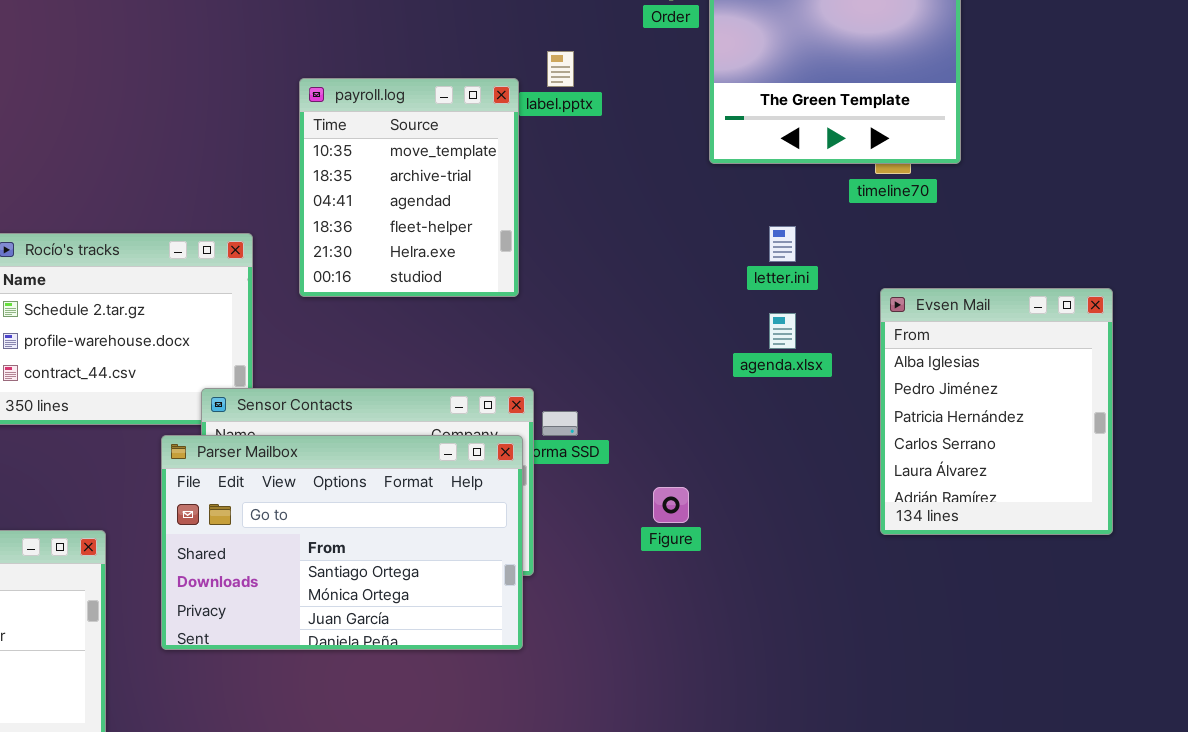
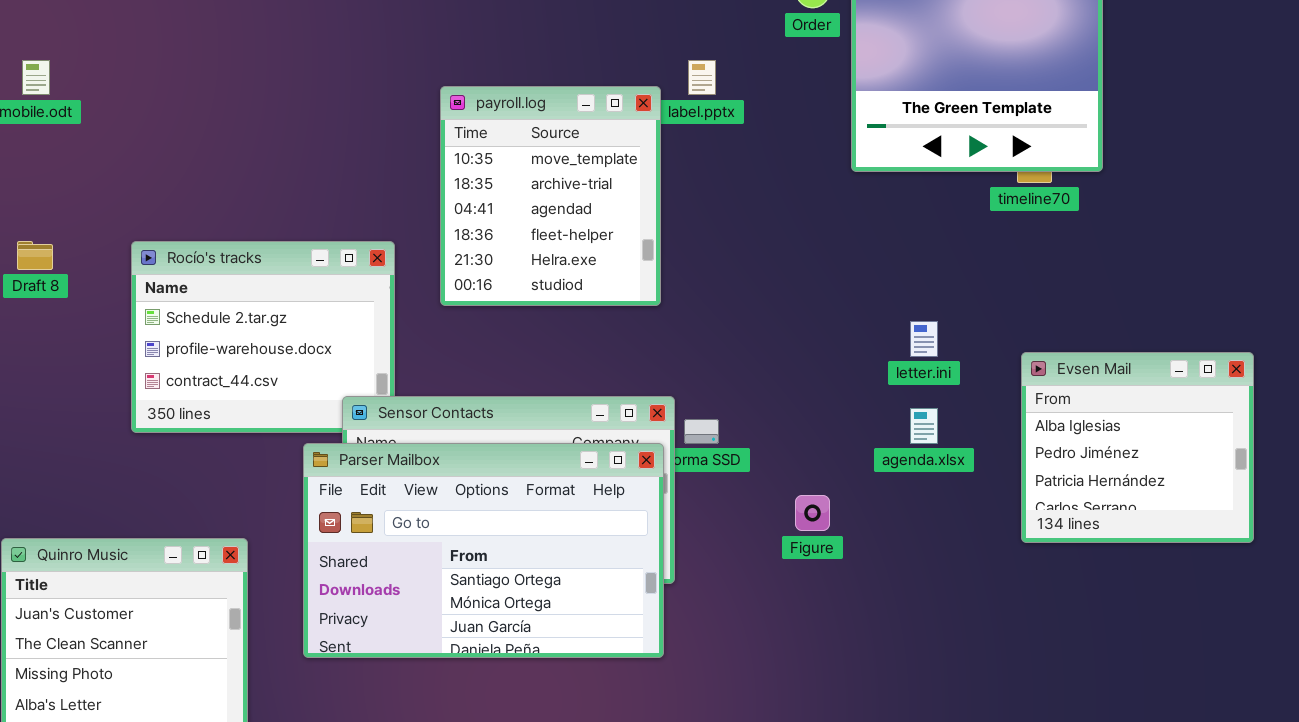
letter.ini: [769,226,796,262] -> [910,321,938,357], moved
Evsen Mail: [880,288,1113,535] -> [1021,352,1254,543], resized
agenda.xlsx: [769,313,796,349] -> [910,408,938,444], moved

